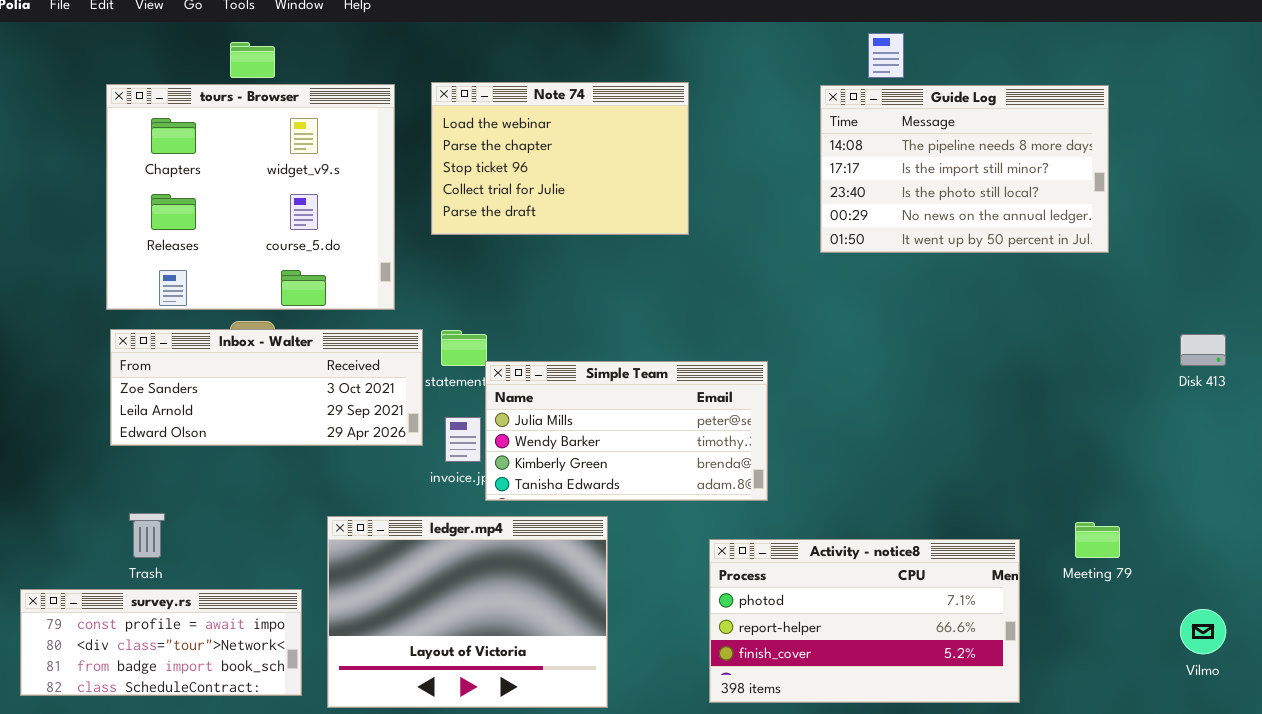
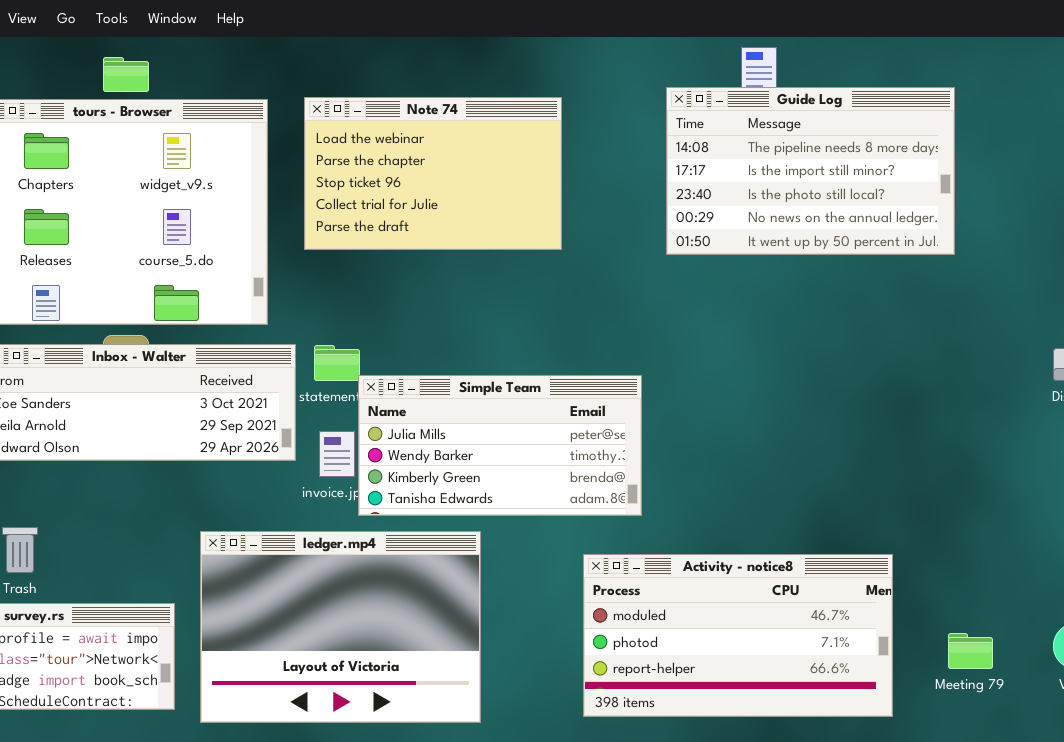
Guide Log: [820,85,1109,253] -> [666,87,955,255], moved
Meeting 79: [1075,522,1120,558] -> [948,633,993,669], moved
Activity - notice8: [709,539,1020,703] -> [583,554,893,717], scrolled up 1 row

